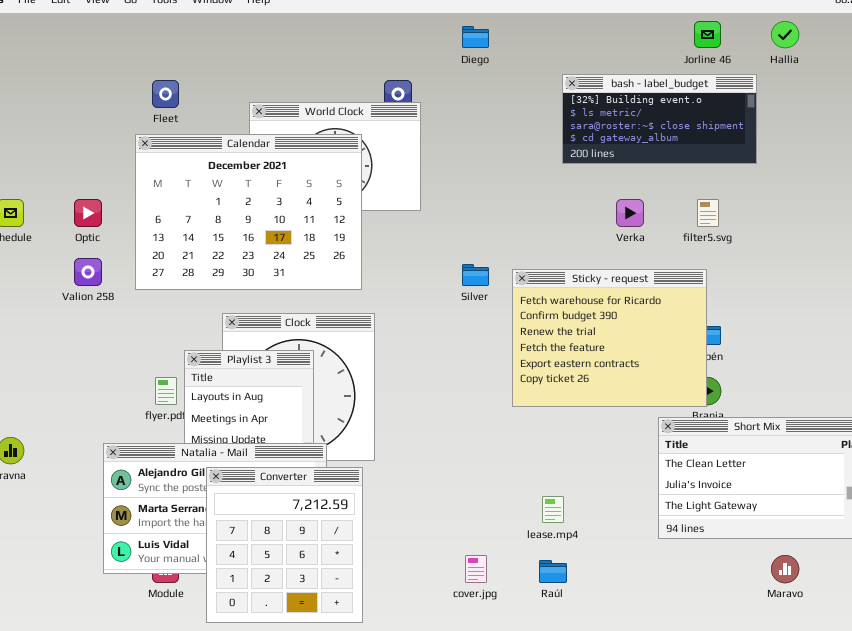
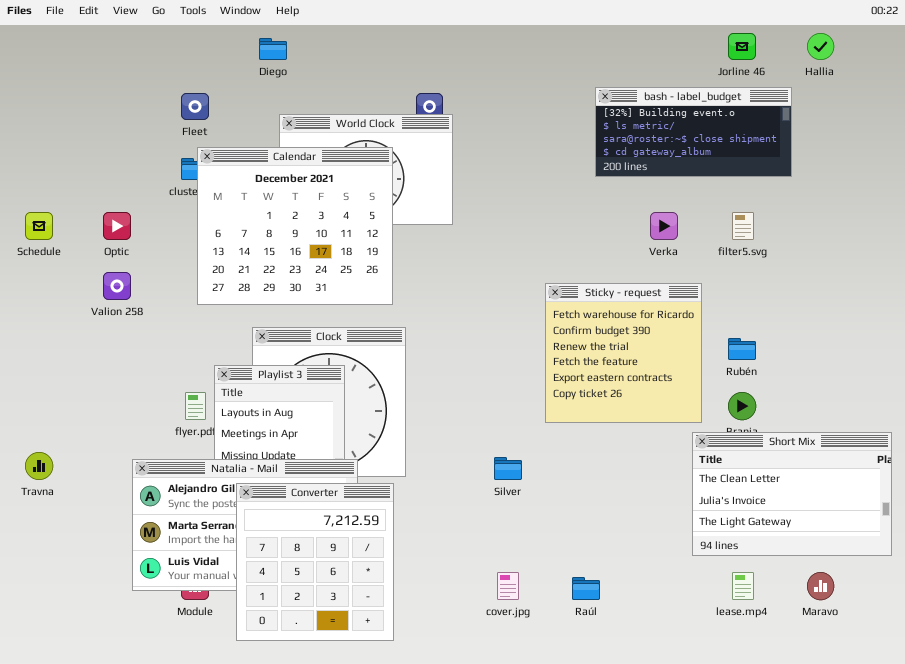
Diego: [462,26,489,48] -> [259,38,287,60], moved
Calendar: [135,134,362,290] -> [197,147,393,305], resized
Silver: [462,264,489,286] -> [494,457,522,480], moved
Sticky - request: [512,269,707,407] -> [545,283,702,423], resized
lease.mp4: [542,496,564,523] -> [732,572,754,600], moved

